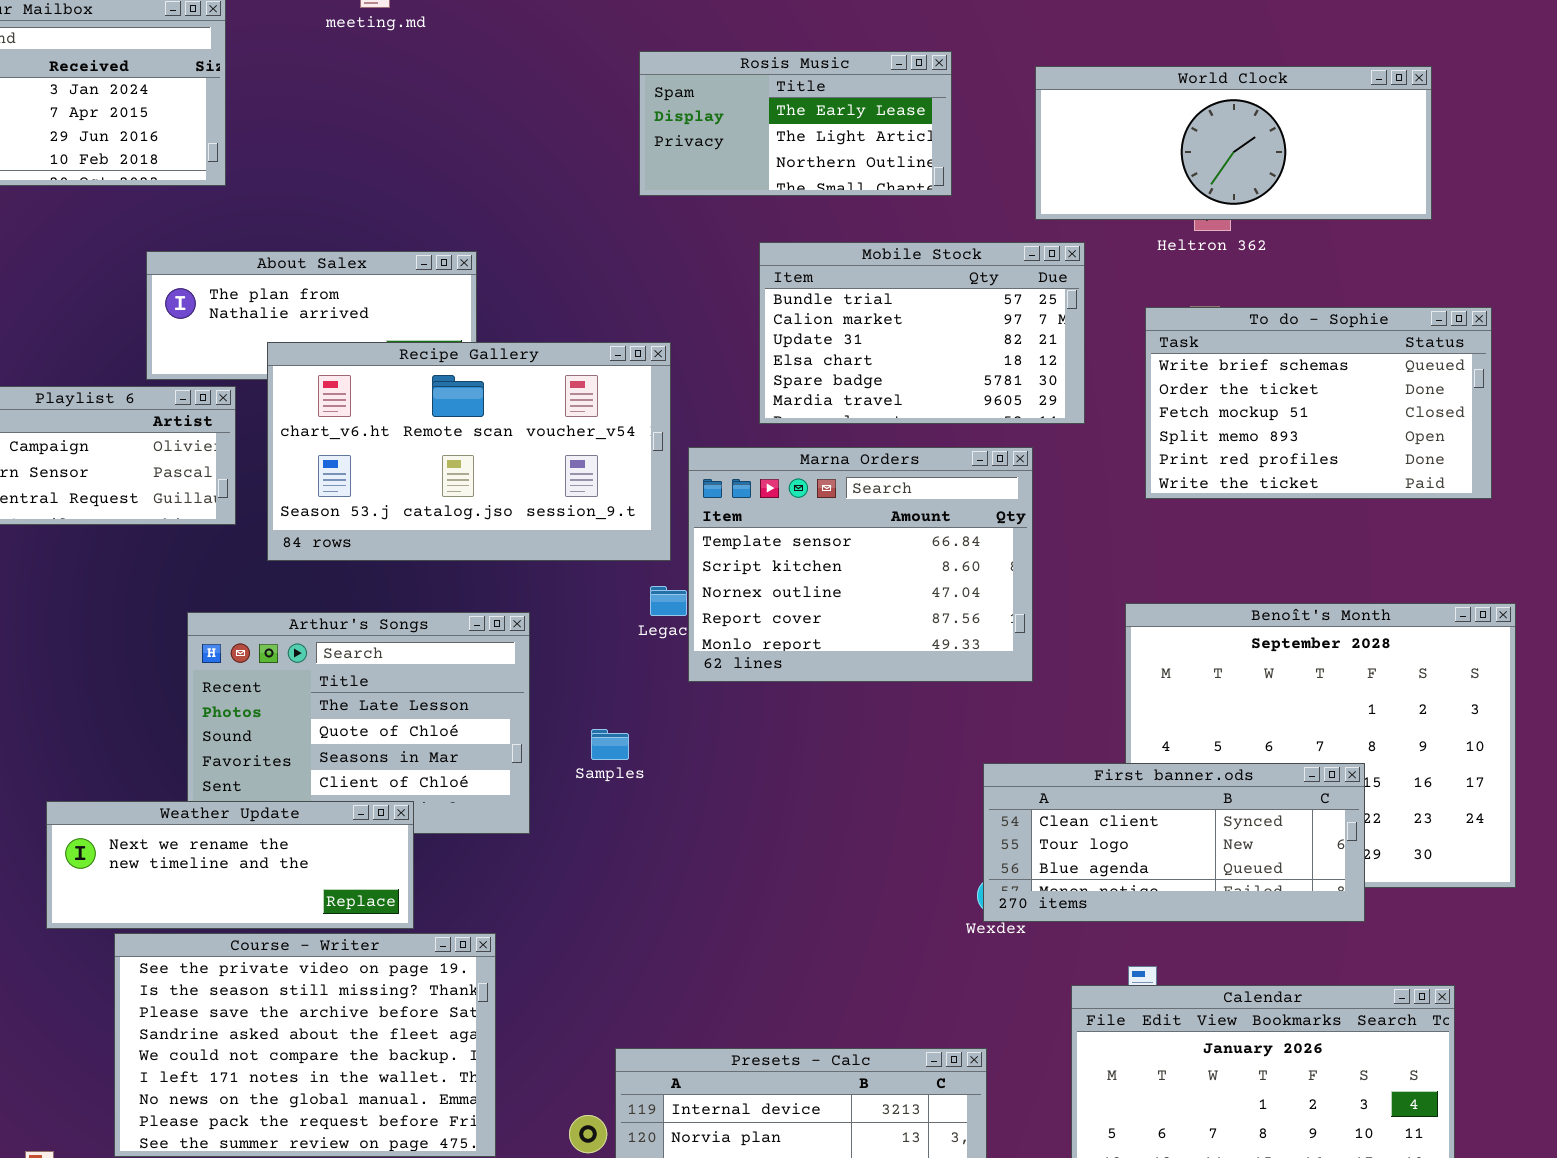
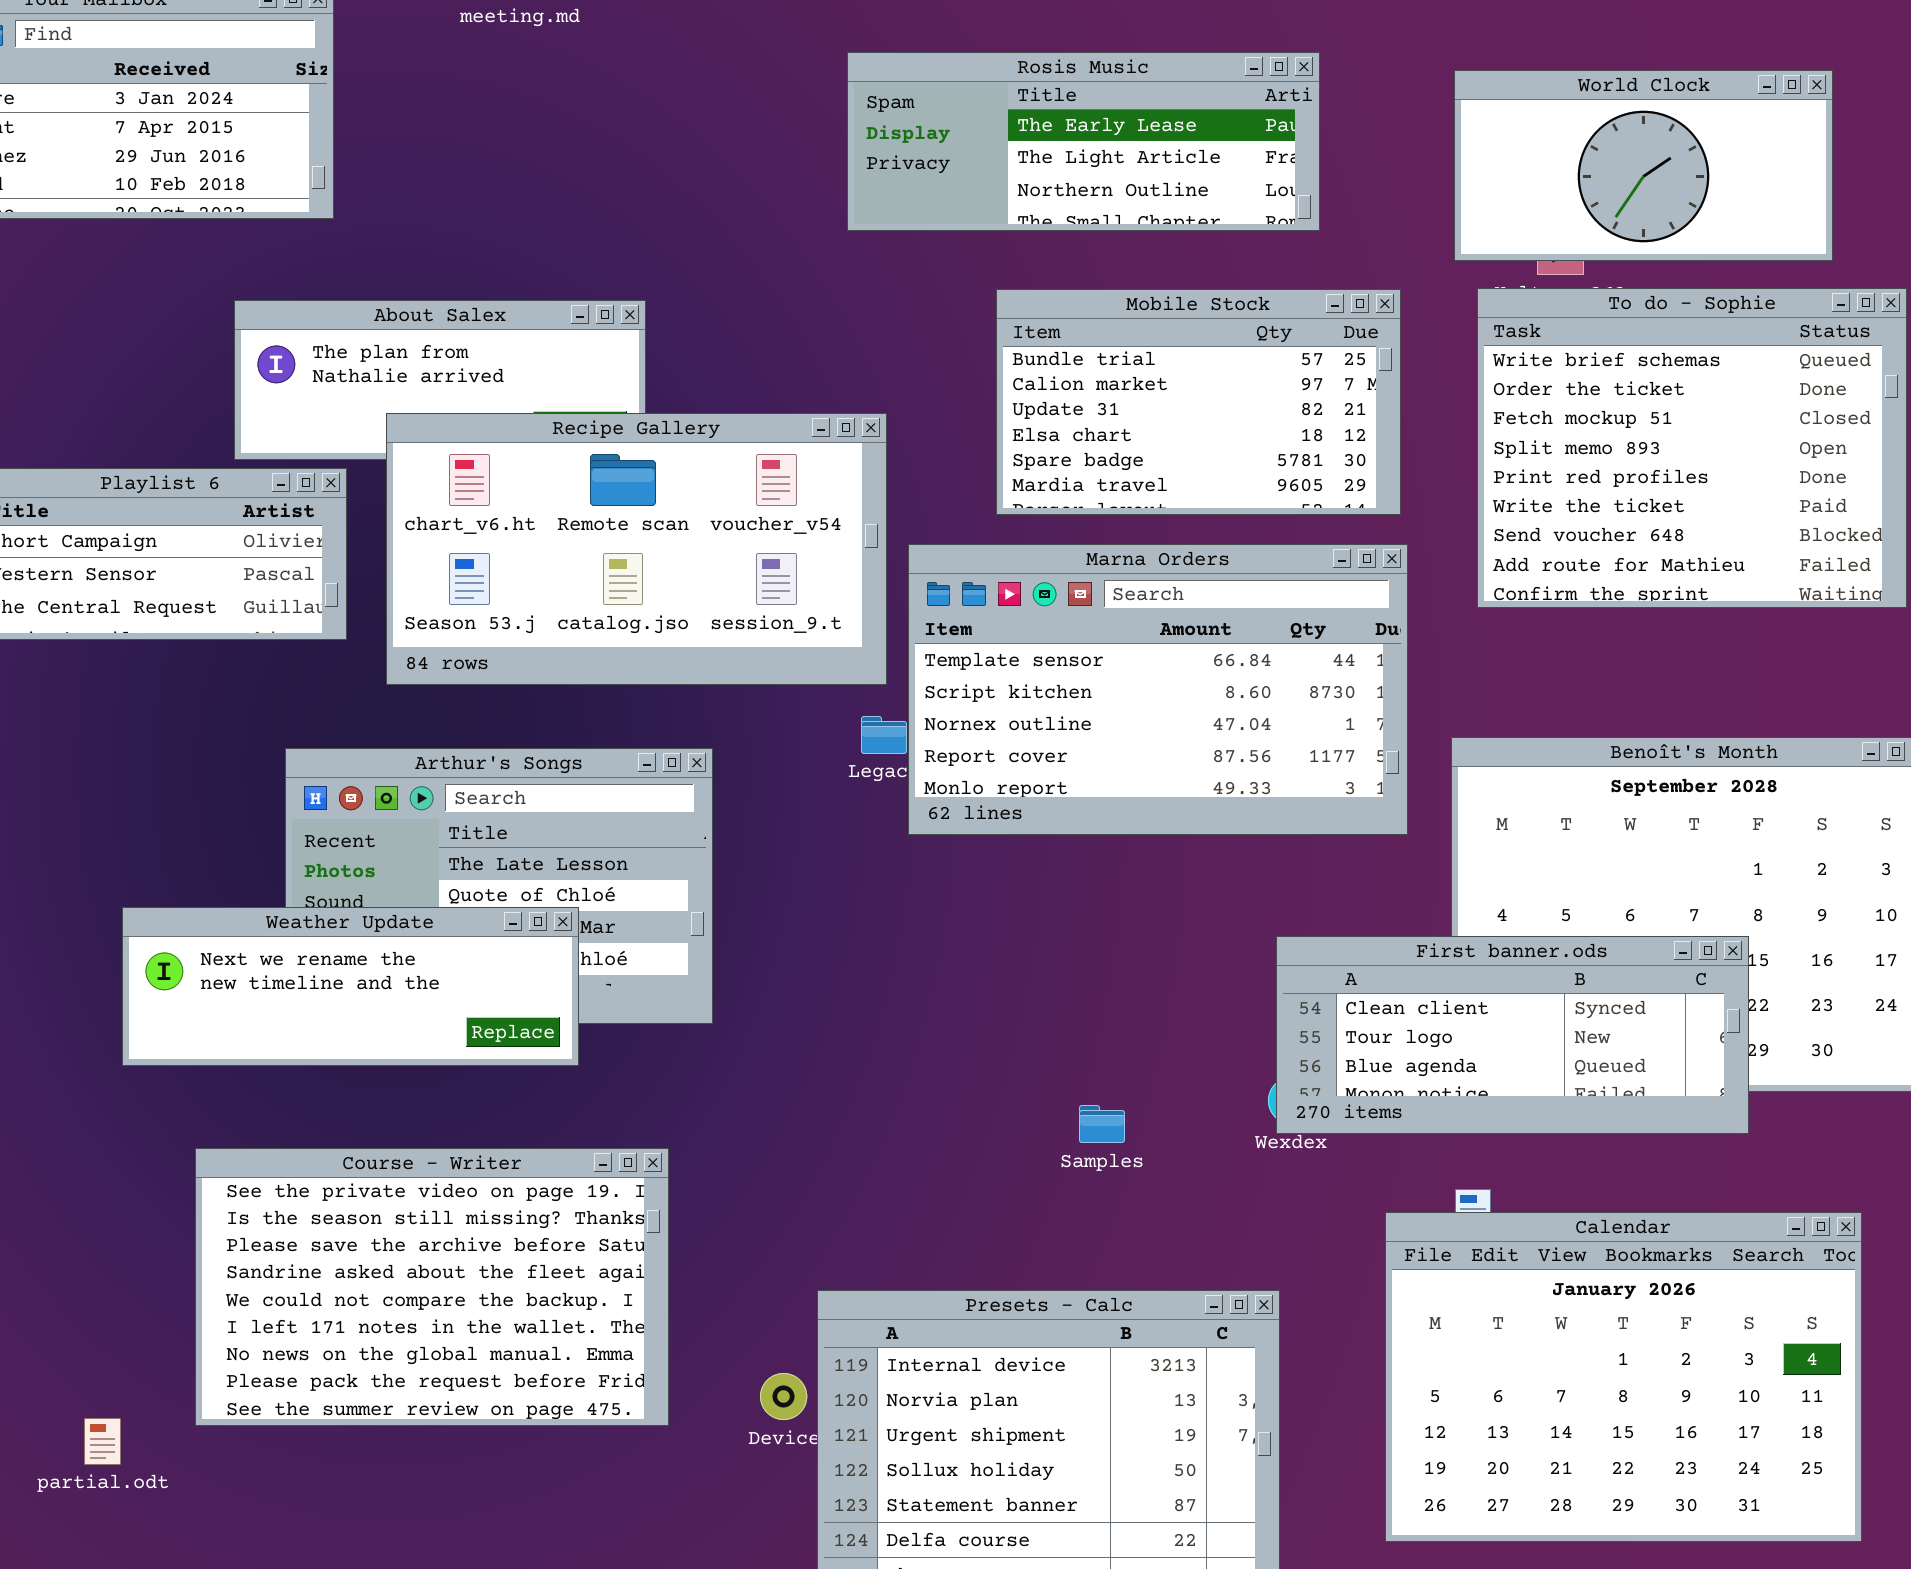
Rosis Music: [639,51,952,196] -> [847,52,1320,231], resized
World Clock: [1035,66,1432,220] -> [1454,70,1833,261], resized
To do - Sophie: [1145,307,1492,499] -> [1477,288,1907,608], resized
Marna Orders: [688,447,1033,682] -> [908,544,1408,835], resized
Samples: [591,729,629,760] -> [1079,1105,1125,1143], moved
Weather Update: [46,801,414,929] -> [122,907,579,1066], moved

